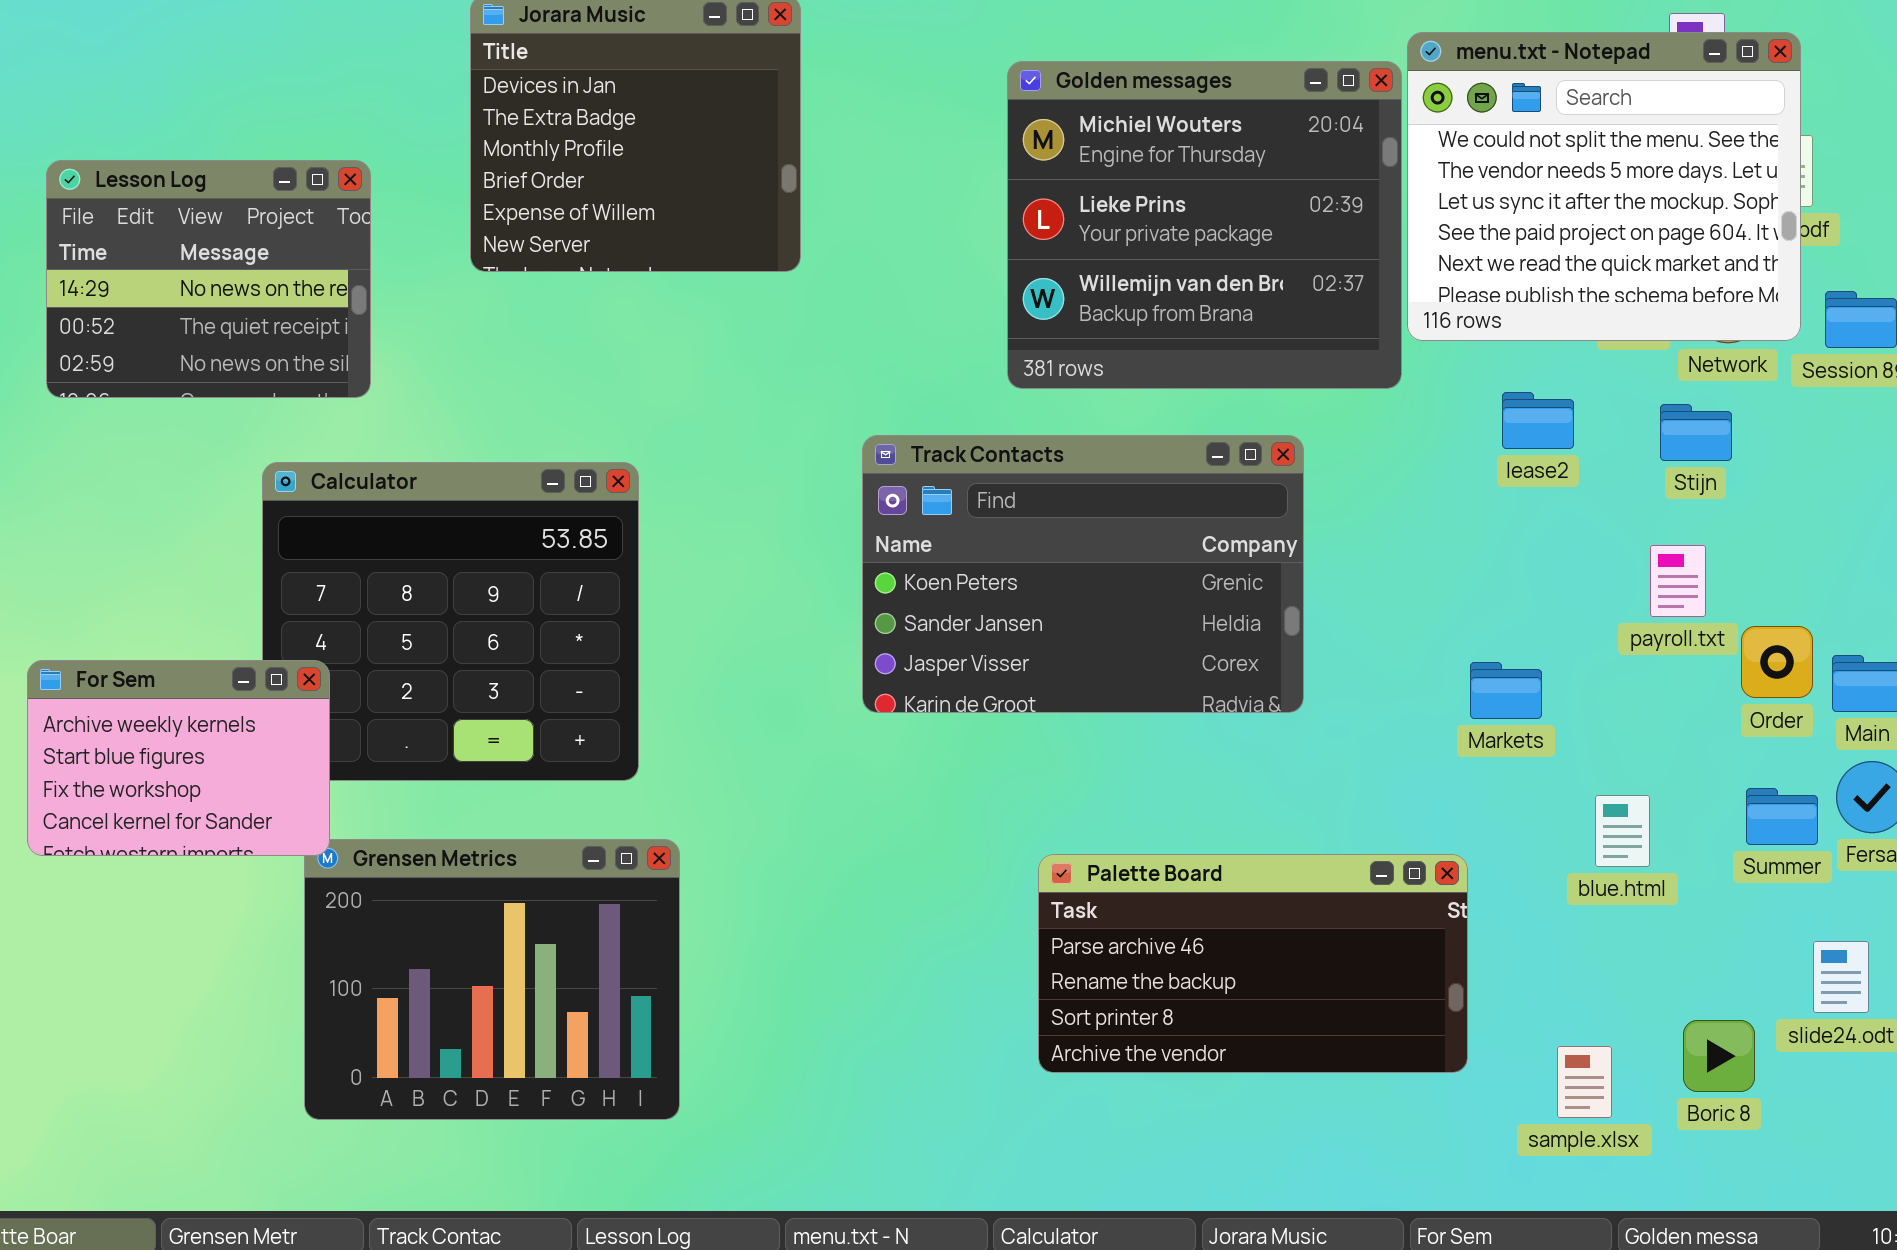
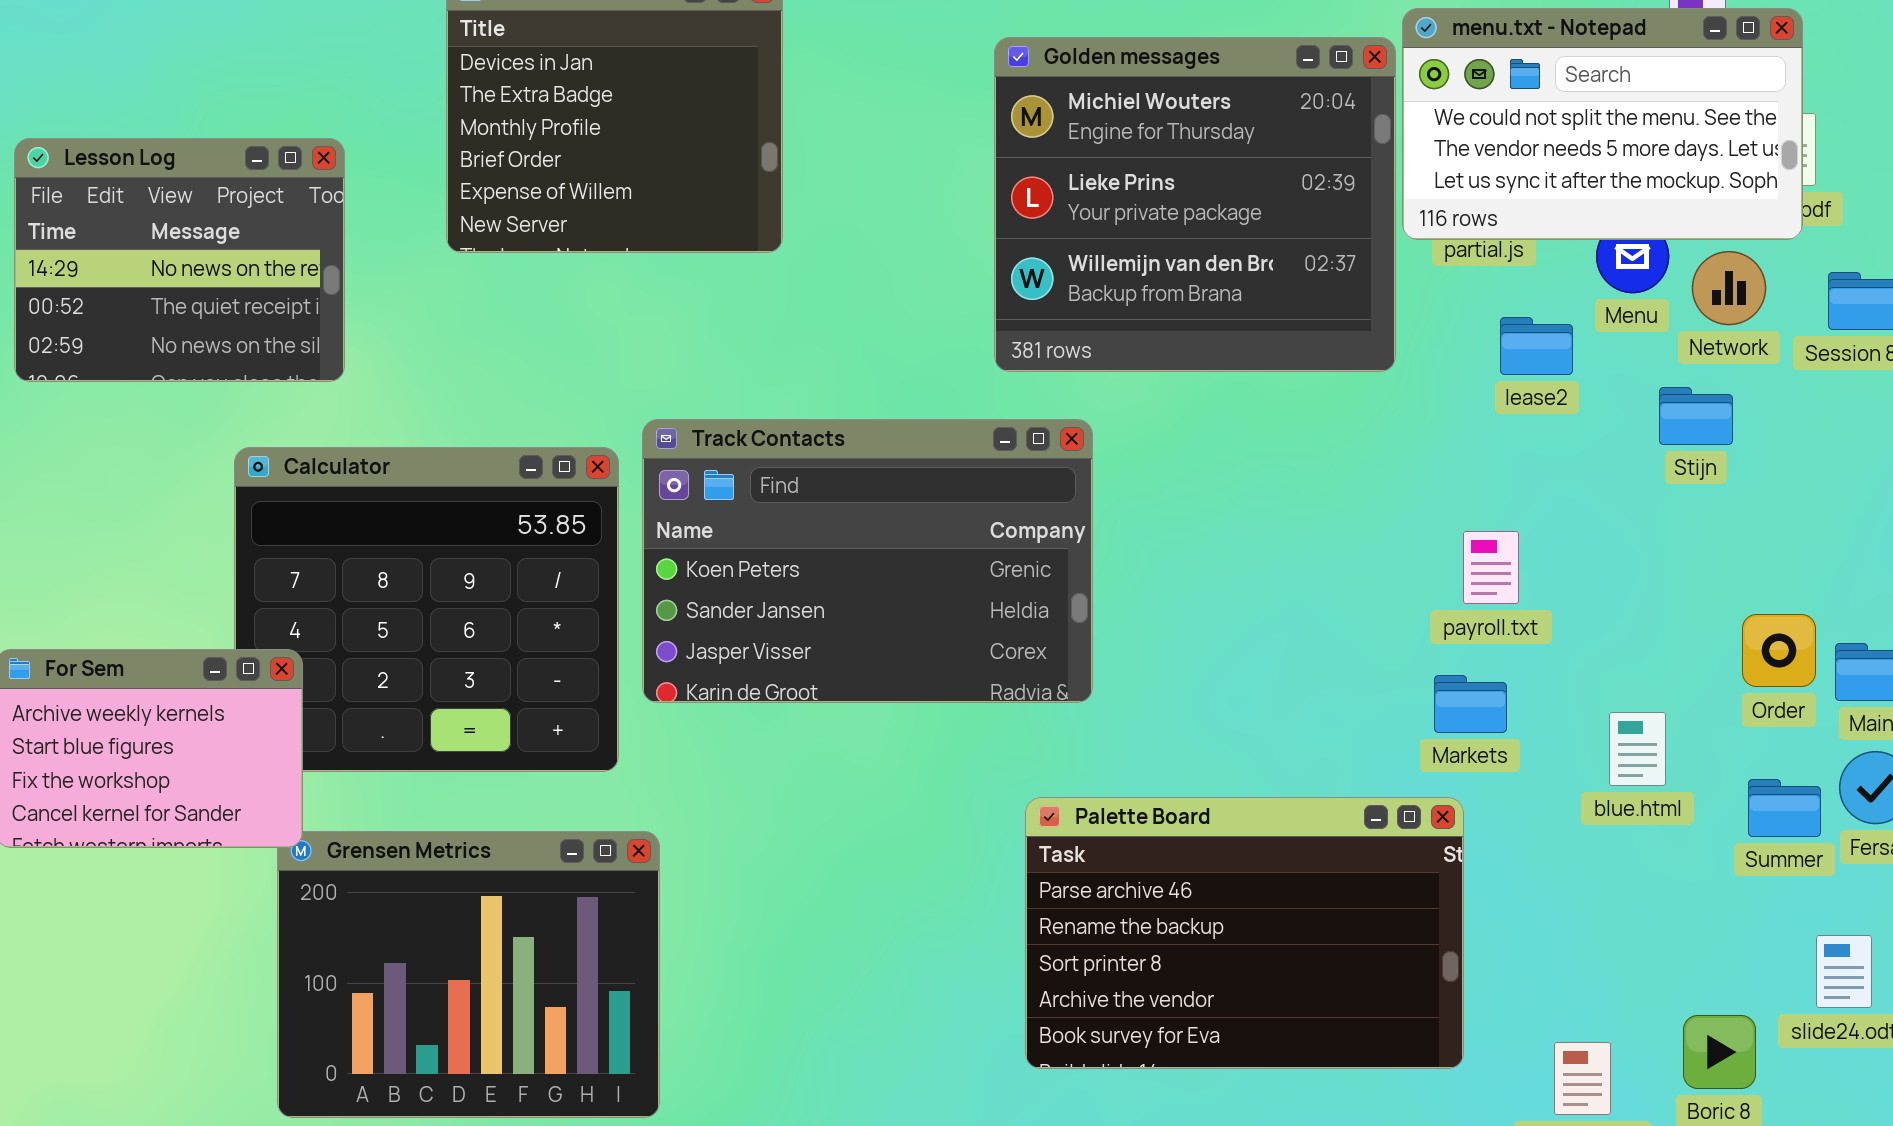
menu.txt - Notepad: [1407,32,1801,341] -> [1402,8,1803,240], resized
lease2: [1502,392,1574,449] -> [1500,317,1573,375], moved
Track Contacts: [862,435,1304,713] -> [642,419,1093,703], moved
payroll.txt: [1650,545,1706,617] -> [1463,531,1519,604], moved
Markets: [1470,662,1542,719] -> [1434,675,1507,733], moved
blue.html: [1595,795,1650,867] -> [1609,712,1666,786], moved
Palette Board: [1038,854,1468,1073] -> [1025,797,1464,1069], resized

